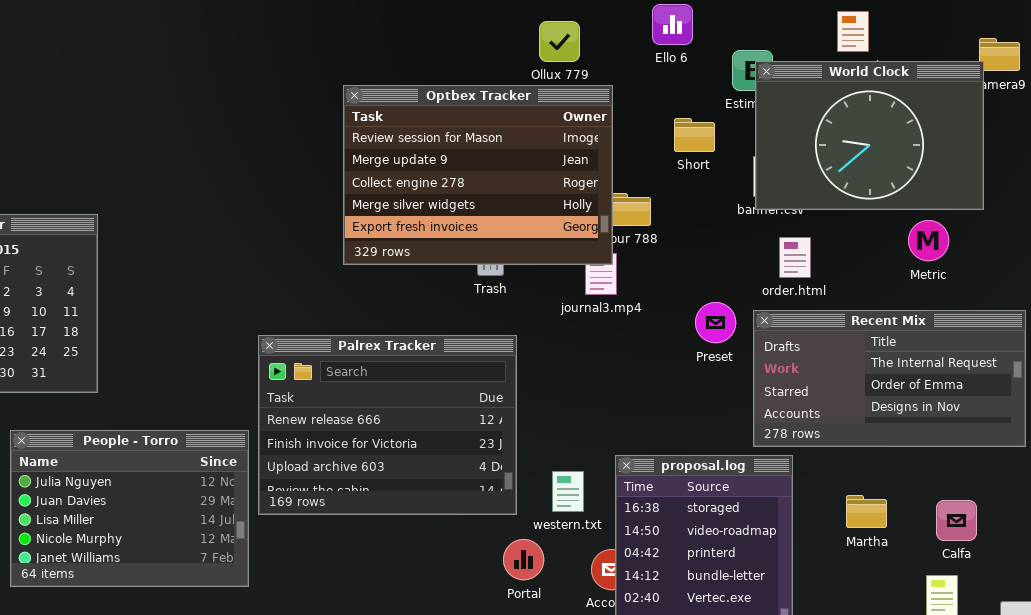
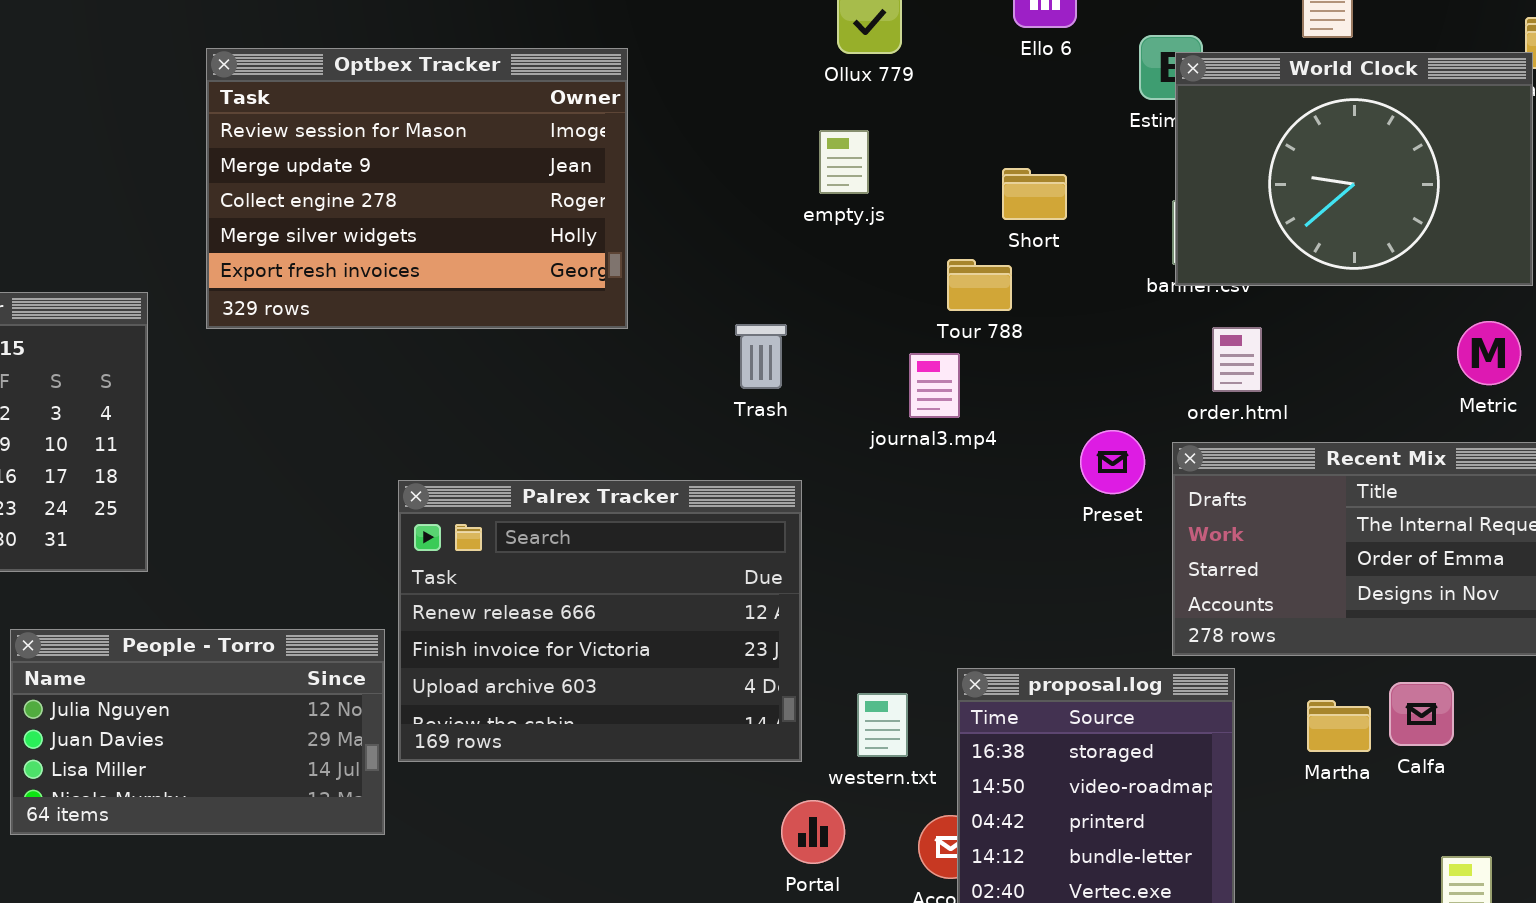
Optbex Tracker: [343,85,613,265] -> [206,48,628,329], moved
Short: [674,118,715,152] -> [1002,168,1067,220], moved
Metric: [908,220,949,261] -> [1457,321,1521,385], moved
People - Torro: [10,430,249,587] -> [10,629,385,835], resized
Martha: [846,495,887,528] -> [1307,700,1371,752], moved
Calfa: [936,500,977,541] -> [1389,682,1454,746], moved

